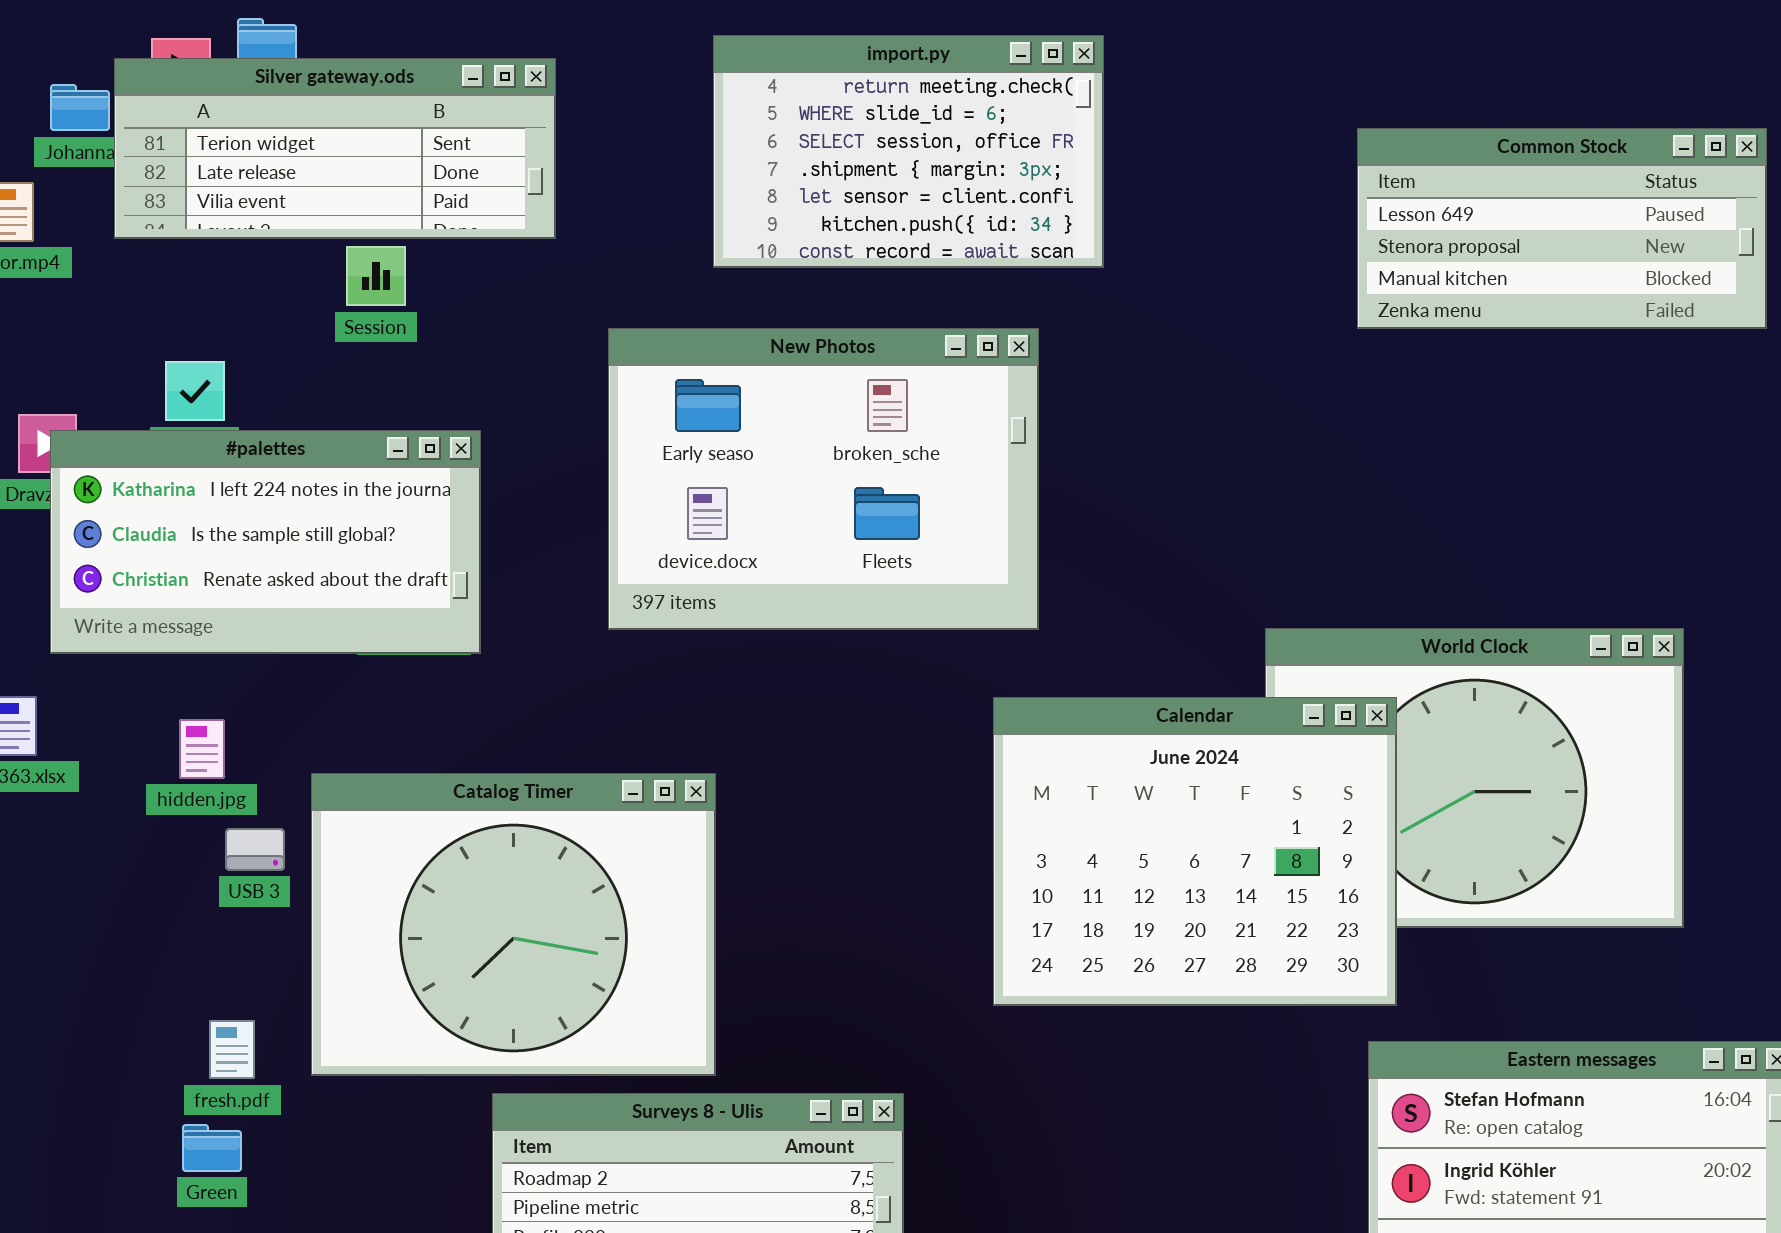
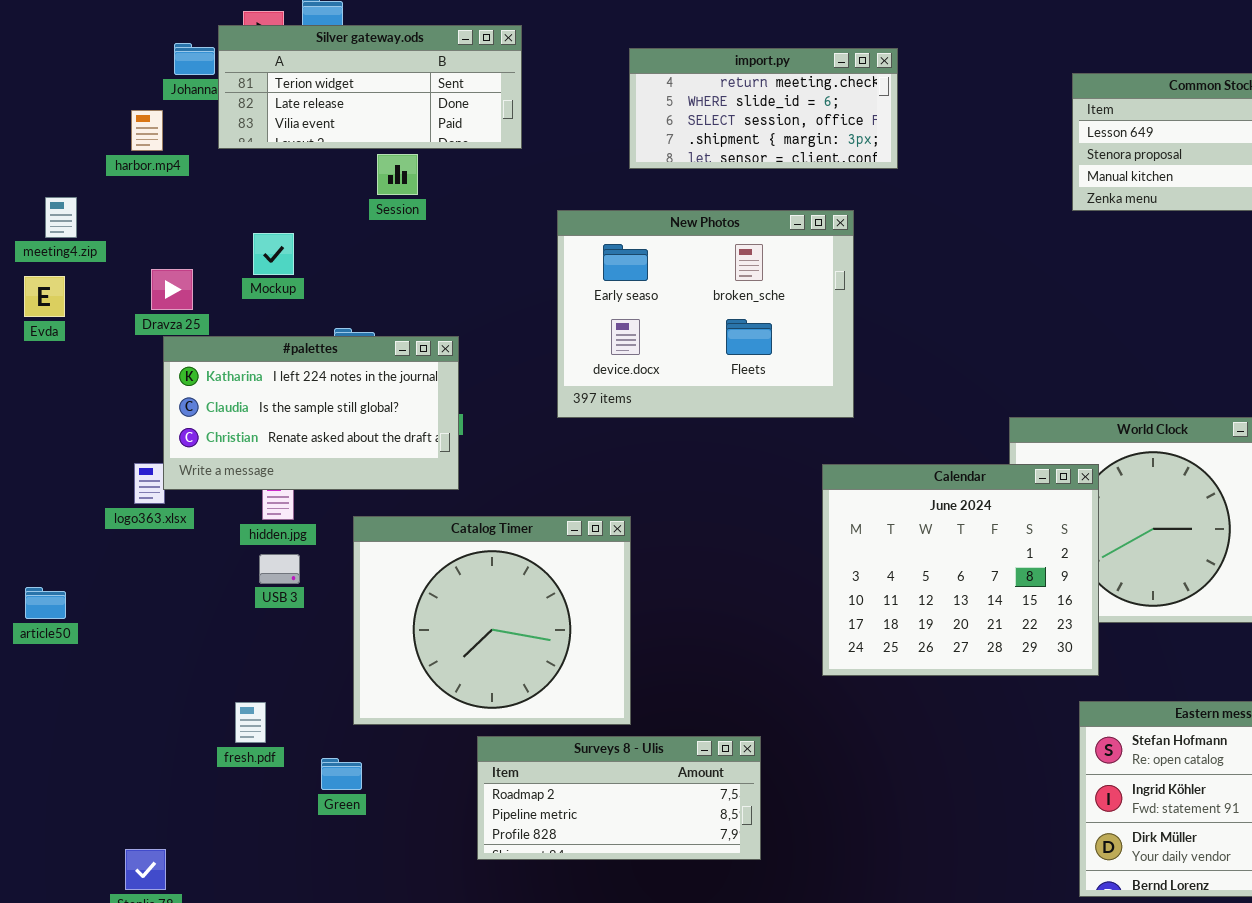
import.py: [713,35,1104,268] -> [629,48,898,169], resized
#palettes: [50,430,481,654] -> [163,336,459,490], moved
USB 3: [225,828,285,871] -> [259,554,300,584], moved
fresh.pdf: [209,1020,255,1079] -> [235,702,266,743], moved
Green: [182,1124,242,1172] -> [321,758,362,790], moved

